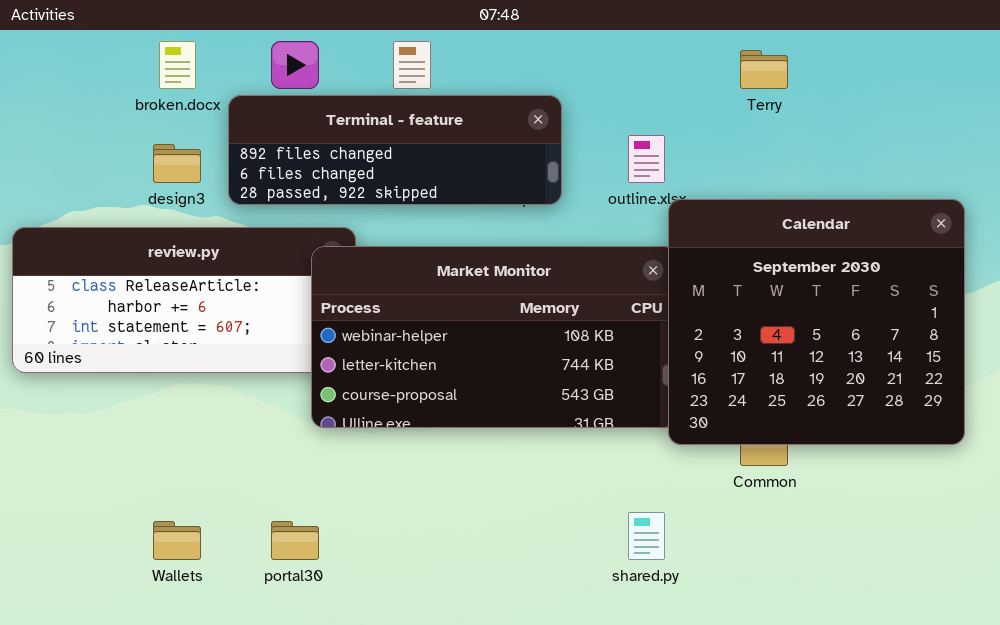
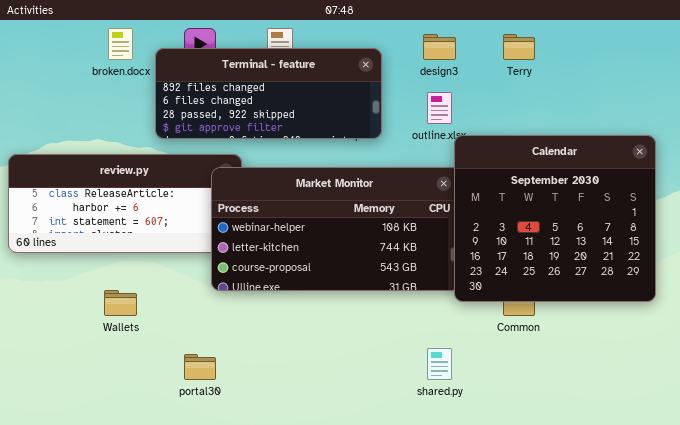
Terminal - feature: [228,95,562,205] -> [155,48,382,139], resized
design3: [153,144,201,183] -> [423,34,456,60], moved
Wallets: [153,521,201,560] -> [104,290,137,316], moved

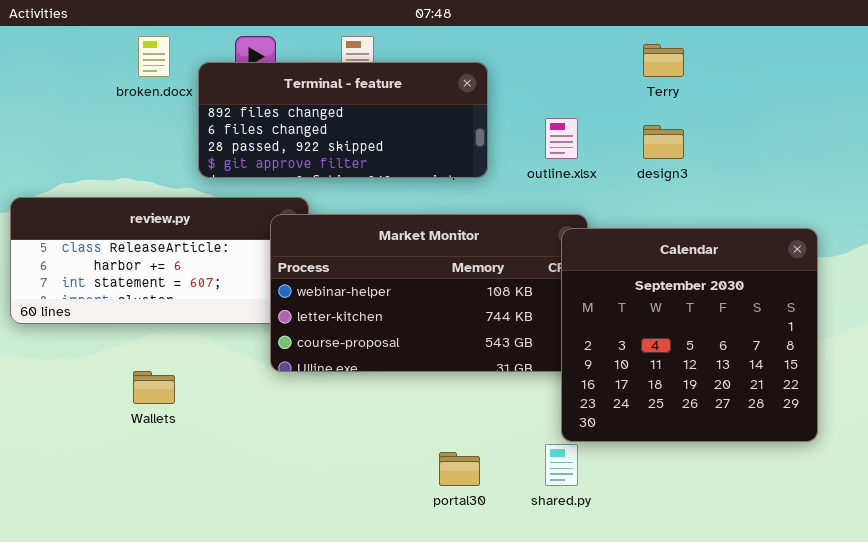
design3: [423,34,456,60] -> [643,125,684,159], moved
Calendar: [454,135,656,302] -> [561,228,818,442], moved
portal30: [184,354,216,380] -> [439,452,480,486], moved

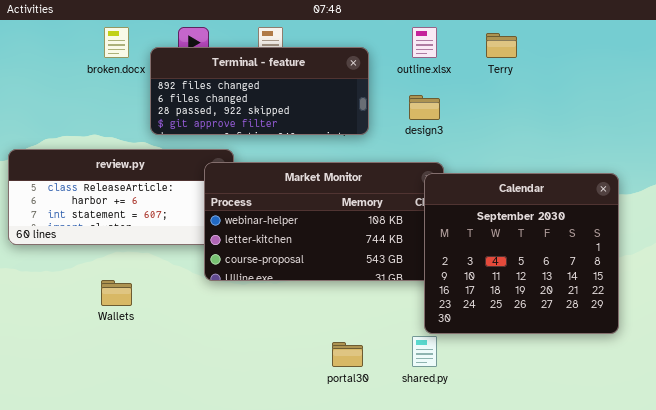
outline.xlsx: [545,118,578,159] -> [412,27,437,58], moved
design3: [643,125,684,159] -> [409,95,440,120], moved

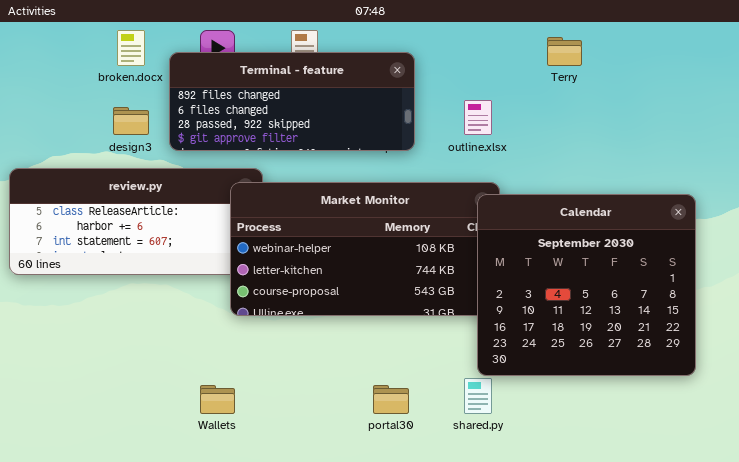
outline.xlsx: [412,27,437,58] -> [464,100,492,135], moved
design3: [409,95,440,120] -> [113,107,149,135], moved
Wallets: [101,280,132,306] -> [200,385,235,414], moved

